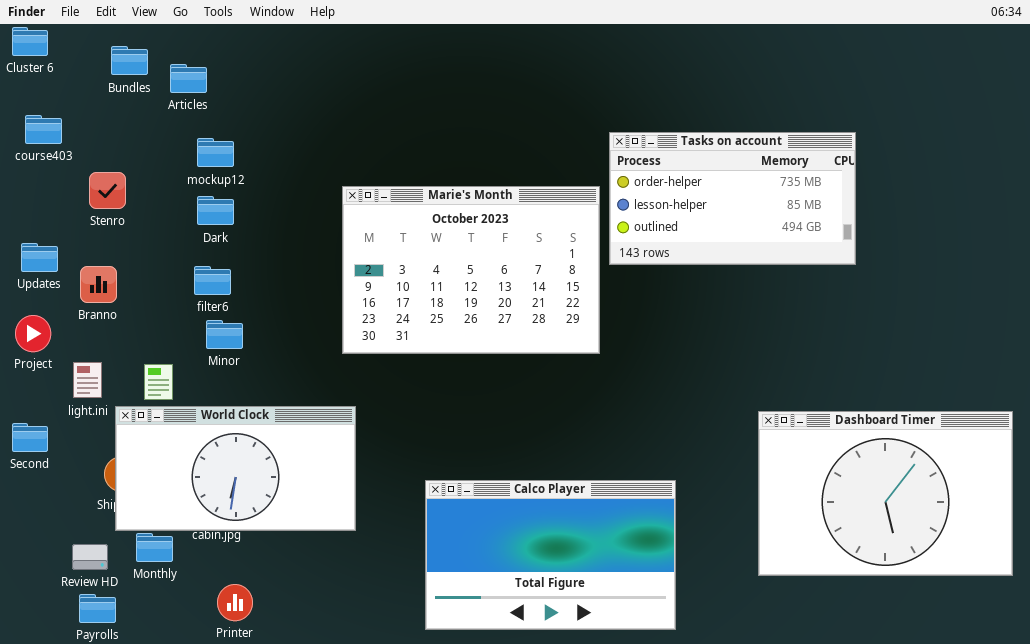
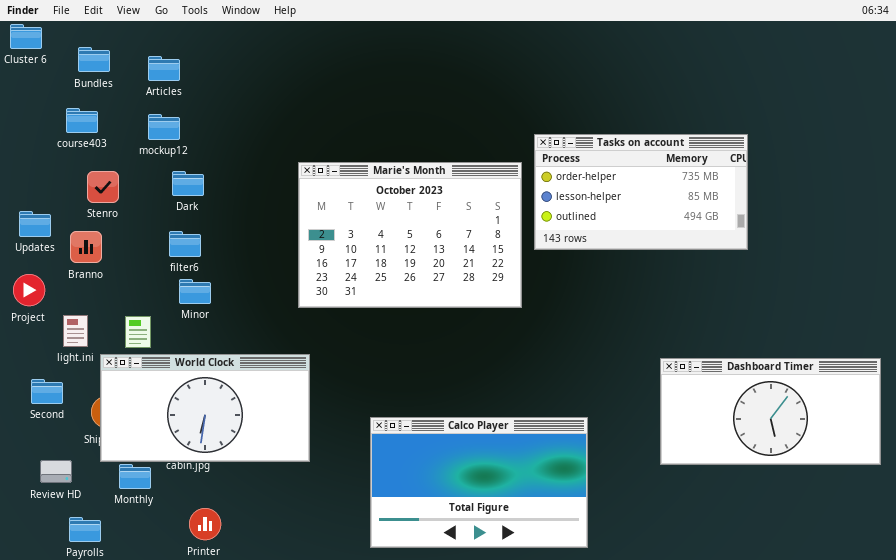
Bundles: [111,46,148,75] -> [78,47,110,72], moved
course403: [25,115,62,144] -> [66,108,98,133], moved
Tasks on account: [609,132,856,265] -> [534,134,748,250], moved
mockup12: [197,138,234,167] -> [148,114,180,140], moved
Stenro: [89,172,126,209] -> [87,171,119,203], moved
Dashboard Timer: [758,411,1013,576] -> [660,358,881,465], resized
Second: [12,423,48,452] -> [31,379,63,404], moved
Review HD: [72,544,108,570] -> [40,460,72,483], moved

